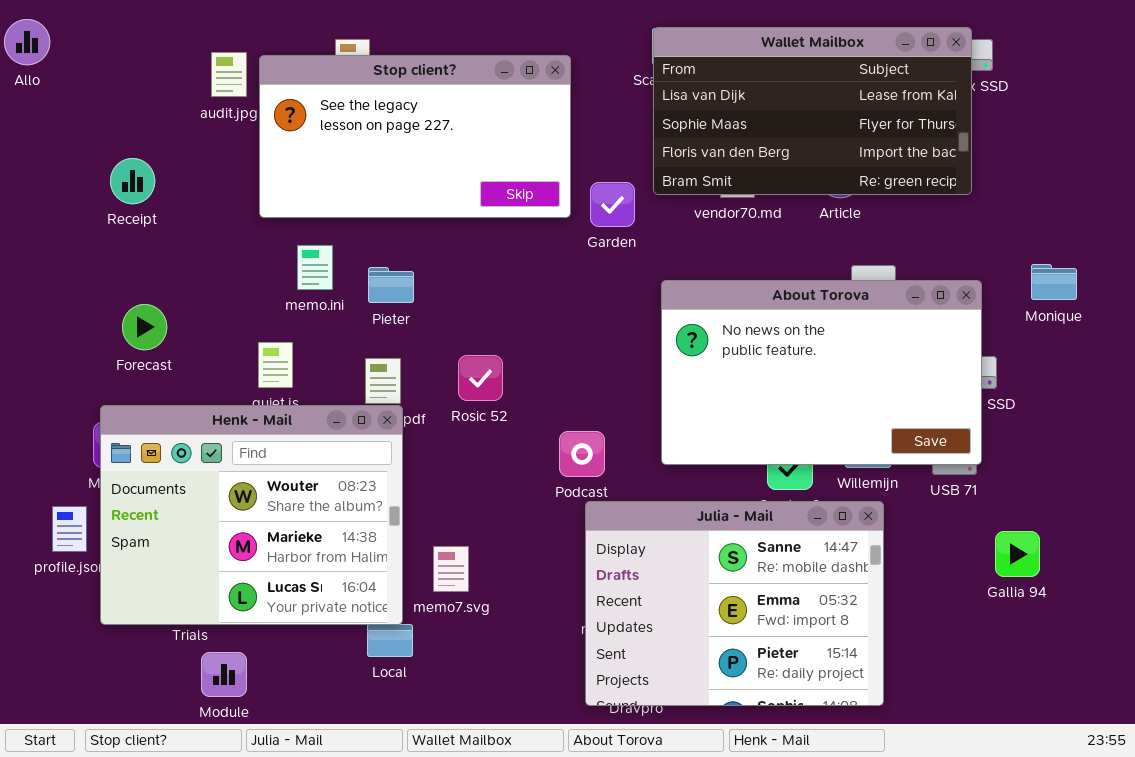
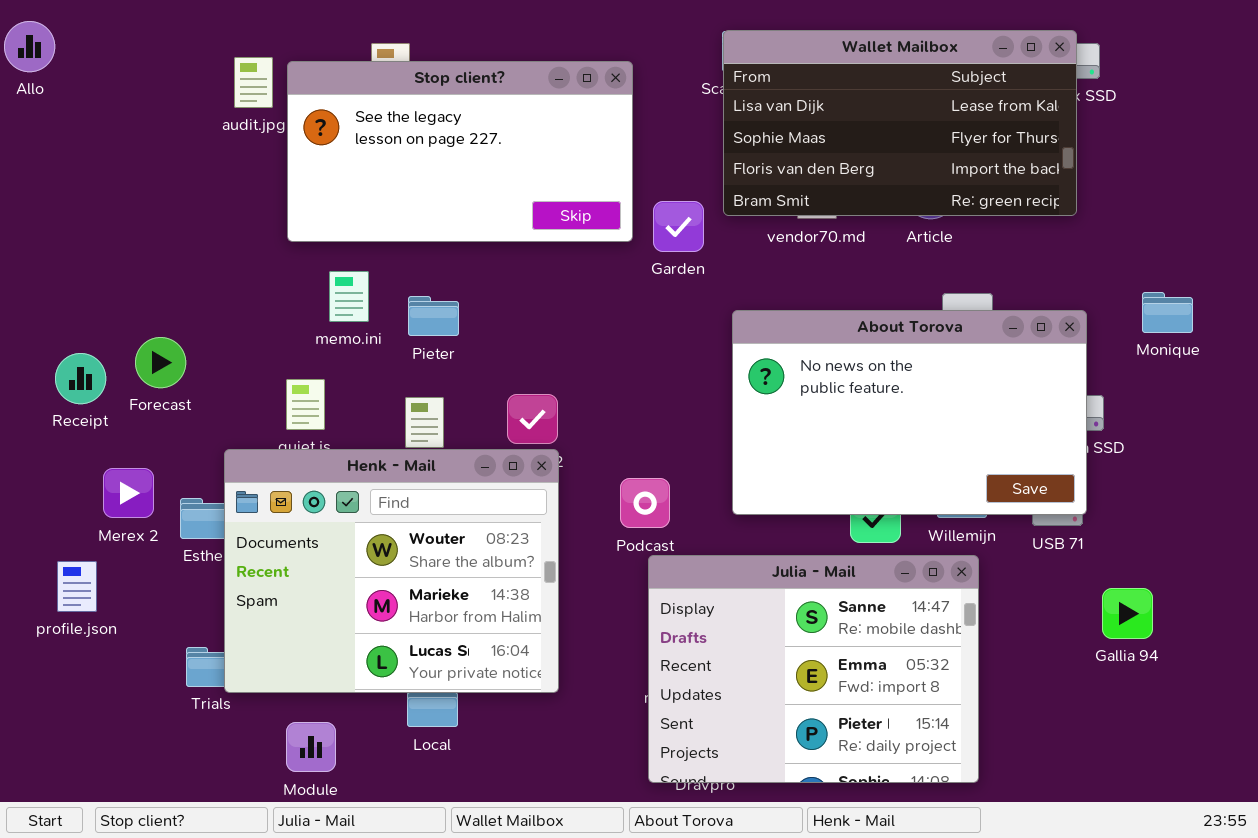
Receipt: [110,158,155,204] -> [55,353,106,404], moved
Henk - Mail: [100,405,403,625] -> [224,449,559,693], moved
Module: [201,652,247,697] -> [286,722,336,772], moved

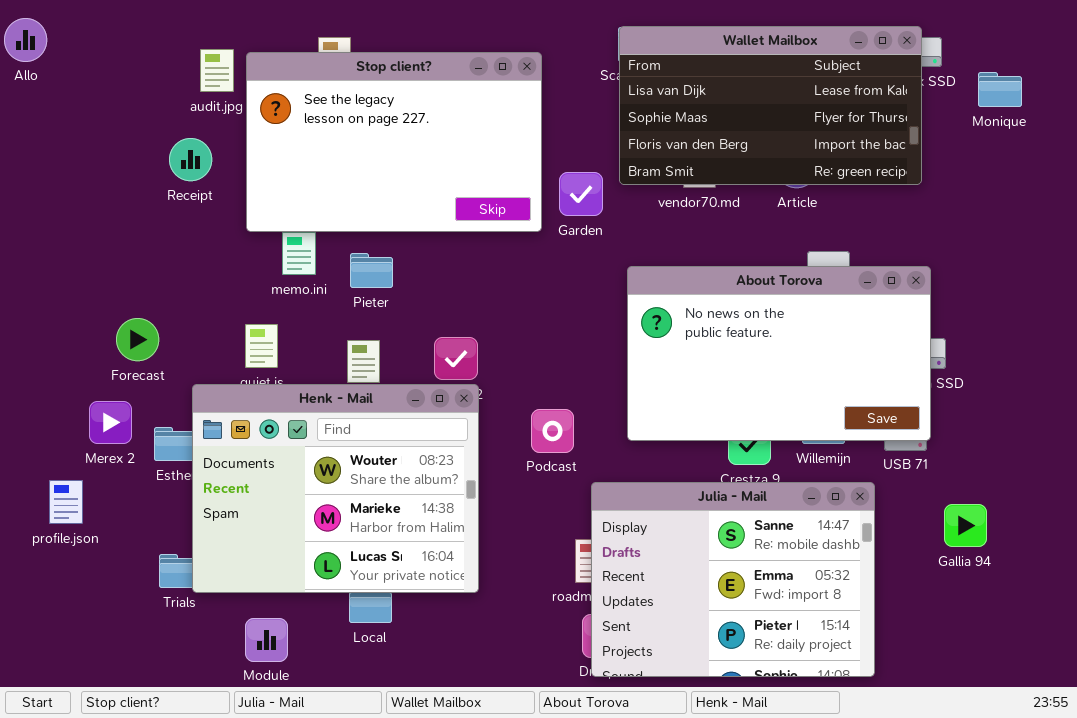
Stop client?: [287,61,633,242] -> [246,52,542,232], resized
Monique: [1142,292,1193,333] -> [978,72,1022,107], moved
Forecast: [135,337,186,388] -> [116,318,159,361], moved
Receipt: [55,353,106,404] -> [169,138,212,181], moved
Julia - Mail: [648,555,979,783] -> [591,482,875,677], moved

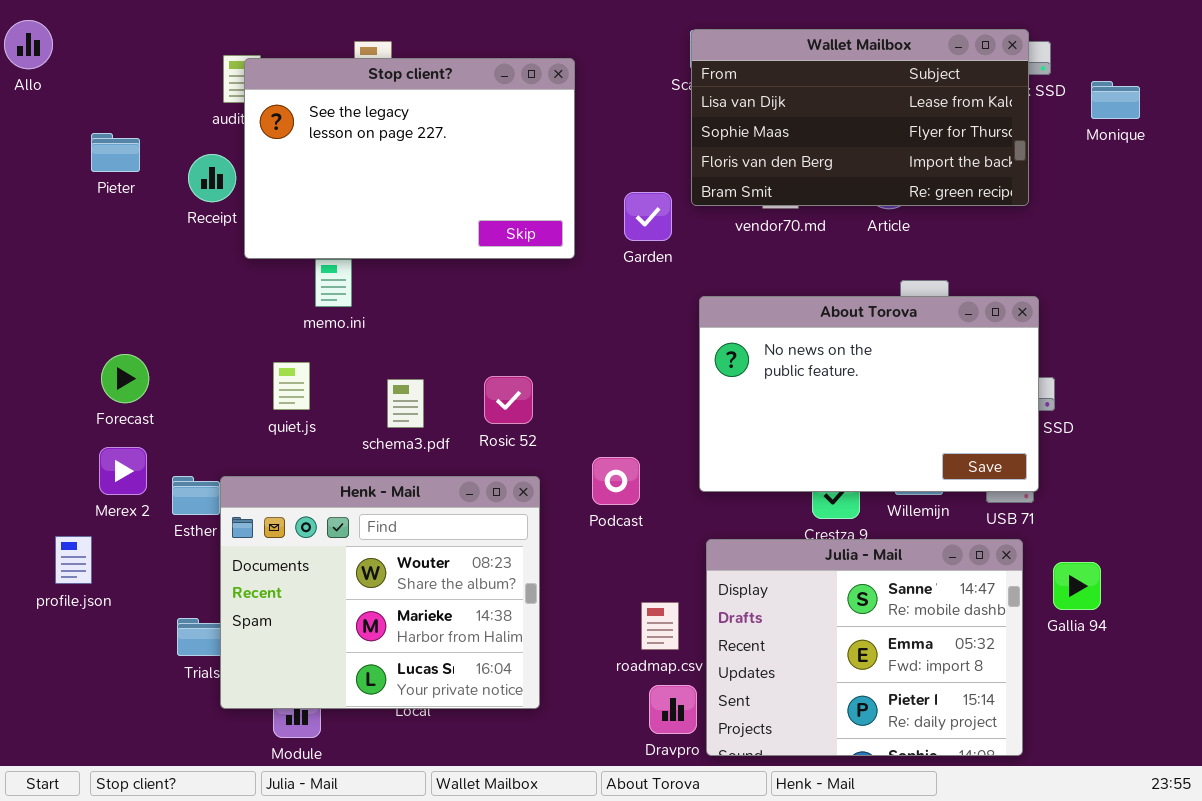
Stop client?: [246,52,542,232] -> [244,58,575,259], moved
Pieter: [350,253,393,288] -> [91,133,140,172], moved
Forecast: [116,318,159,361] -> [101,354,149,403], moved
Henk - Mail: [192,384,479,593] -> [220,476,540,709], moved
Julia - Mail: [591,482,875,677] -> [706,539,1023,756], moved

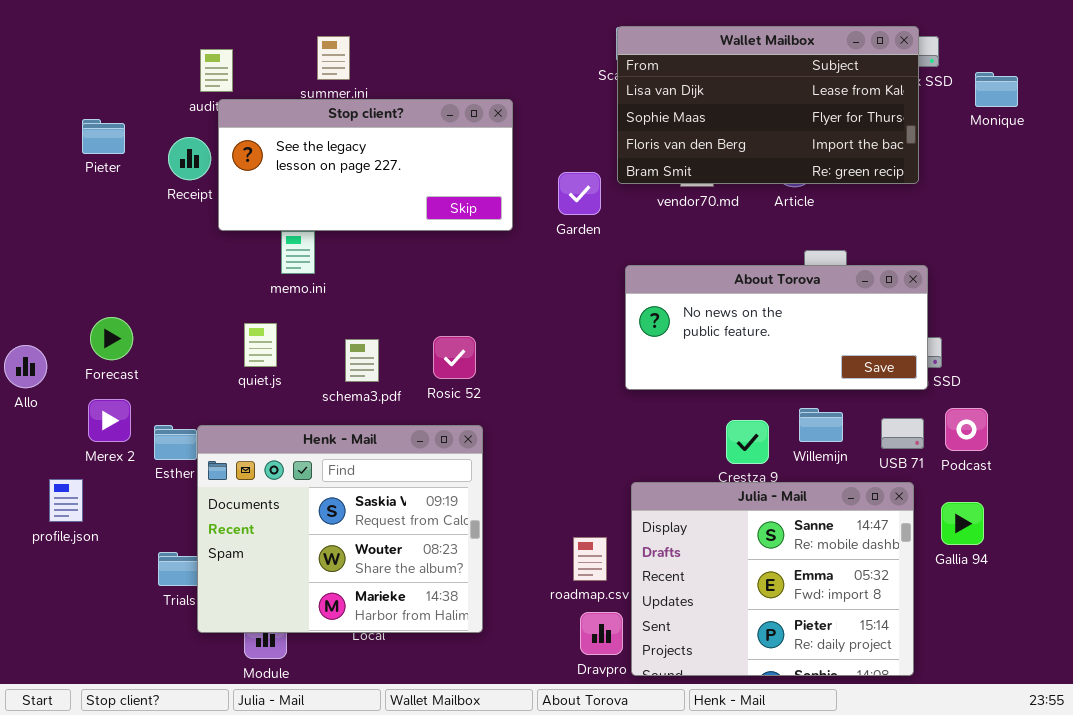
Allo: [4,20,53,69] -> [4,345,47,388], moved
Stop client?: [244,58,575,259] -> [218,99,513,231], resized
About Torova: [699,296,1039,492] -> [625,265,928,390], resized
Podcast: [592,457,640,505] -> [945,408,988,451], moved
Henk - Mail: [220,476,540,709] -> [197,425,483,633], scrolled up 1 row

